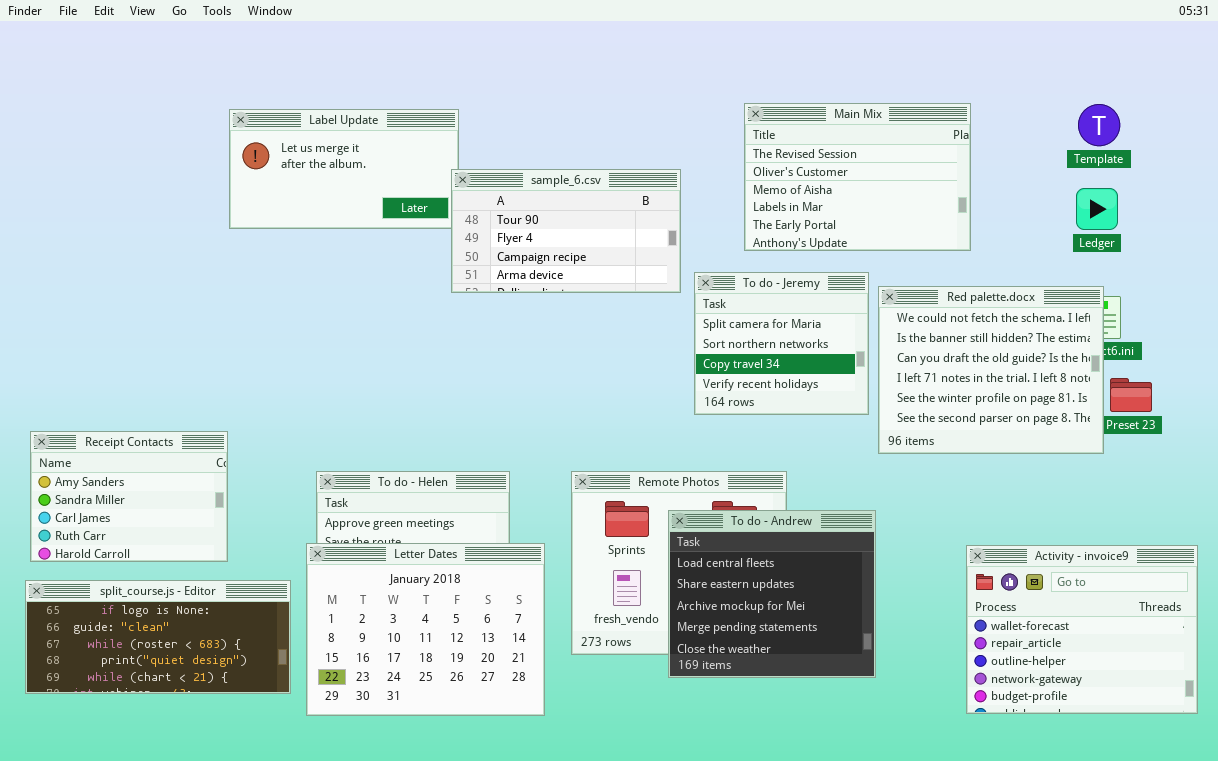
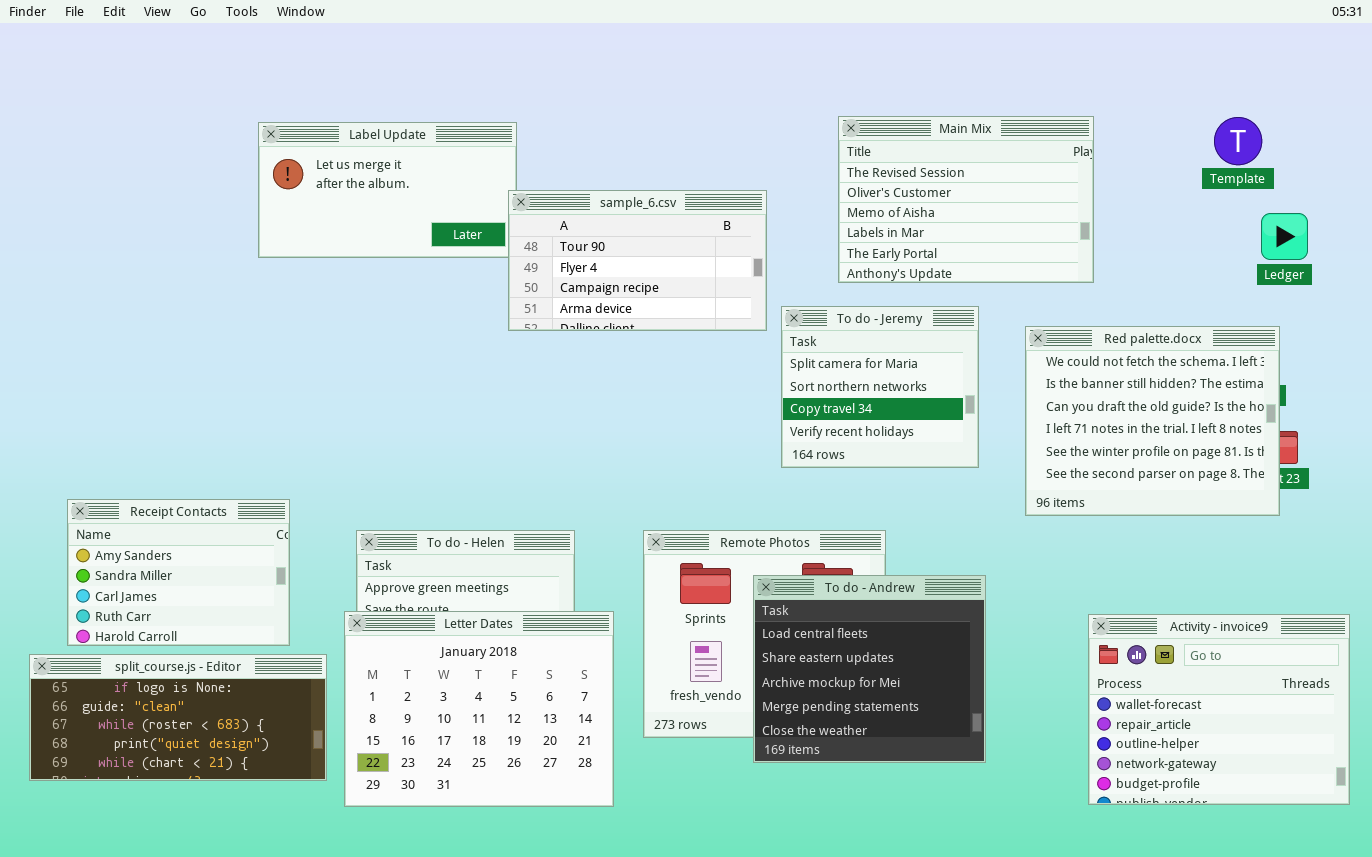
Ledger: [1076,188,1118,230] -> [1261,213,1308,260], moved
Red palette.docx: [878,286,1104,454] -> [1025,326,1280,516], moved
Receipt Contacts: [30,431,228,562] -> [67,499,290,646], moved

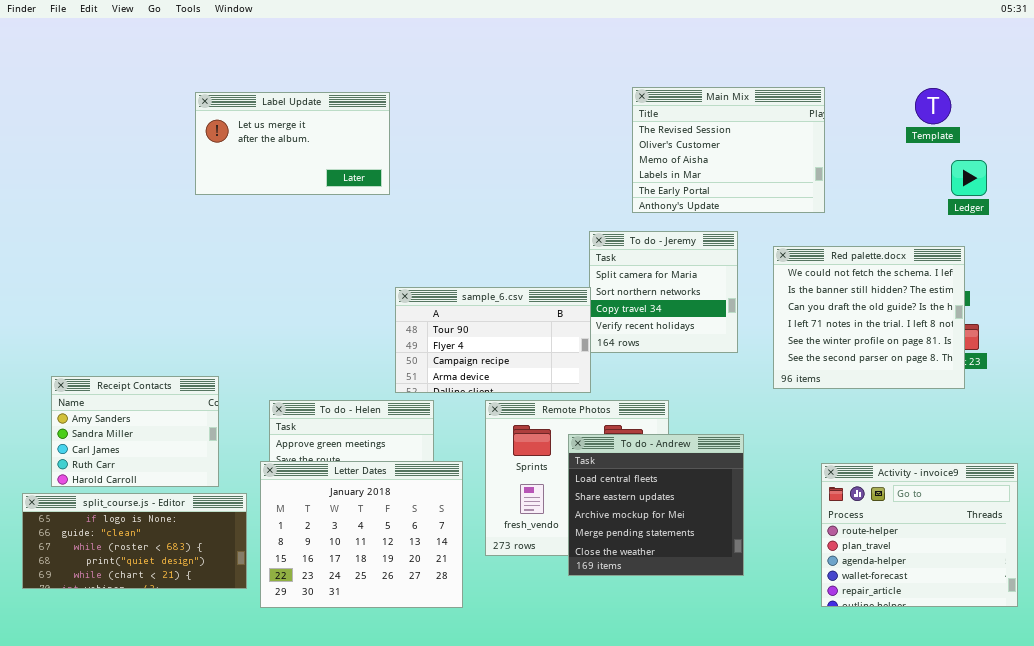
sample_6.csv: [508,190,767,331] -> [395,287,591,393], moved
Activity - invoice9: [1088,614,1350,805] -> [821,463,1018,607], scrolled up 3 rows

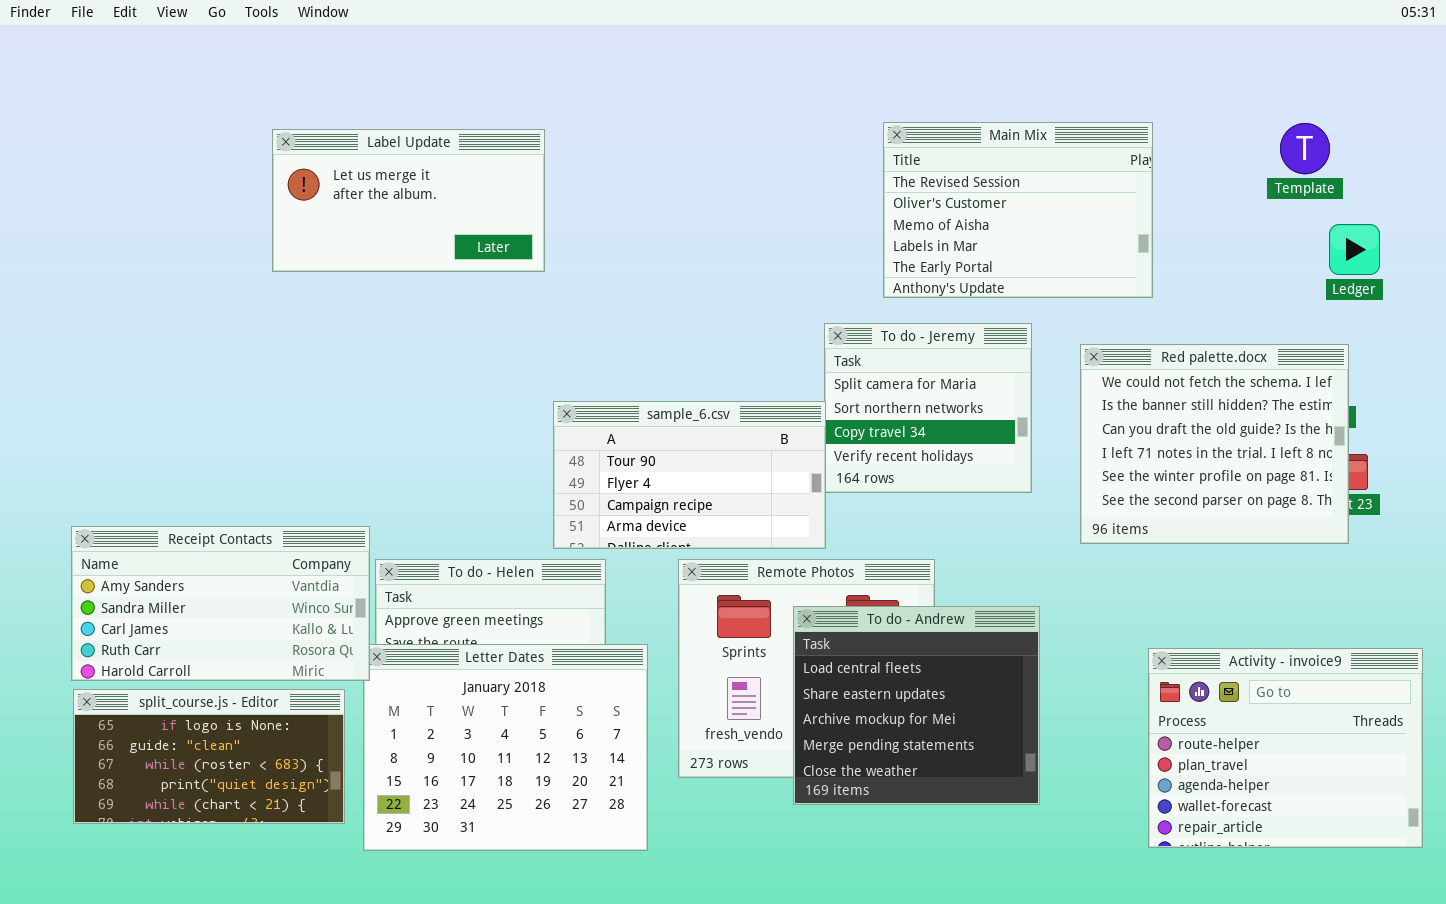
Receipt Contacts: [51,376,219,487] -> [71,526,370,681], resized
split_course.js - Editor: [22,493,247,589] -> [73,689,345,824], resized

